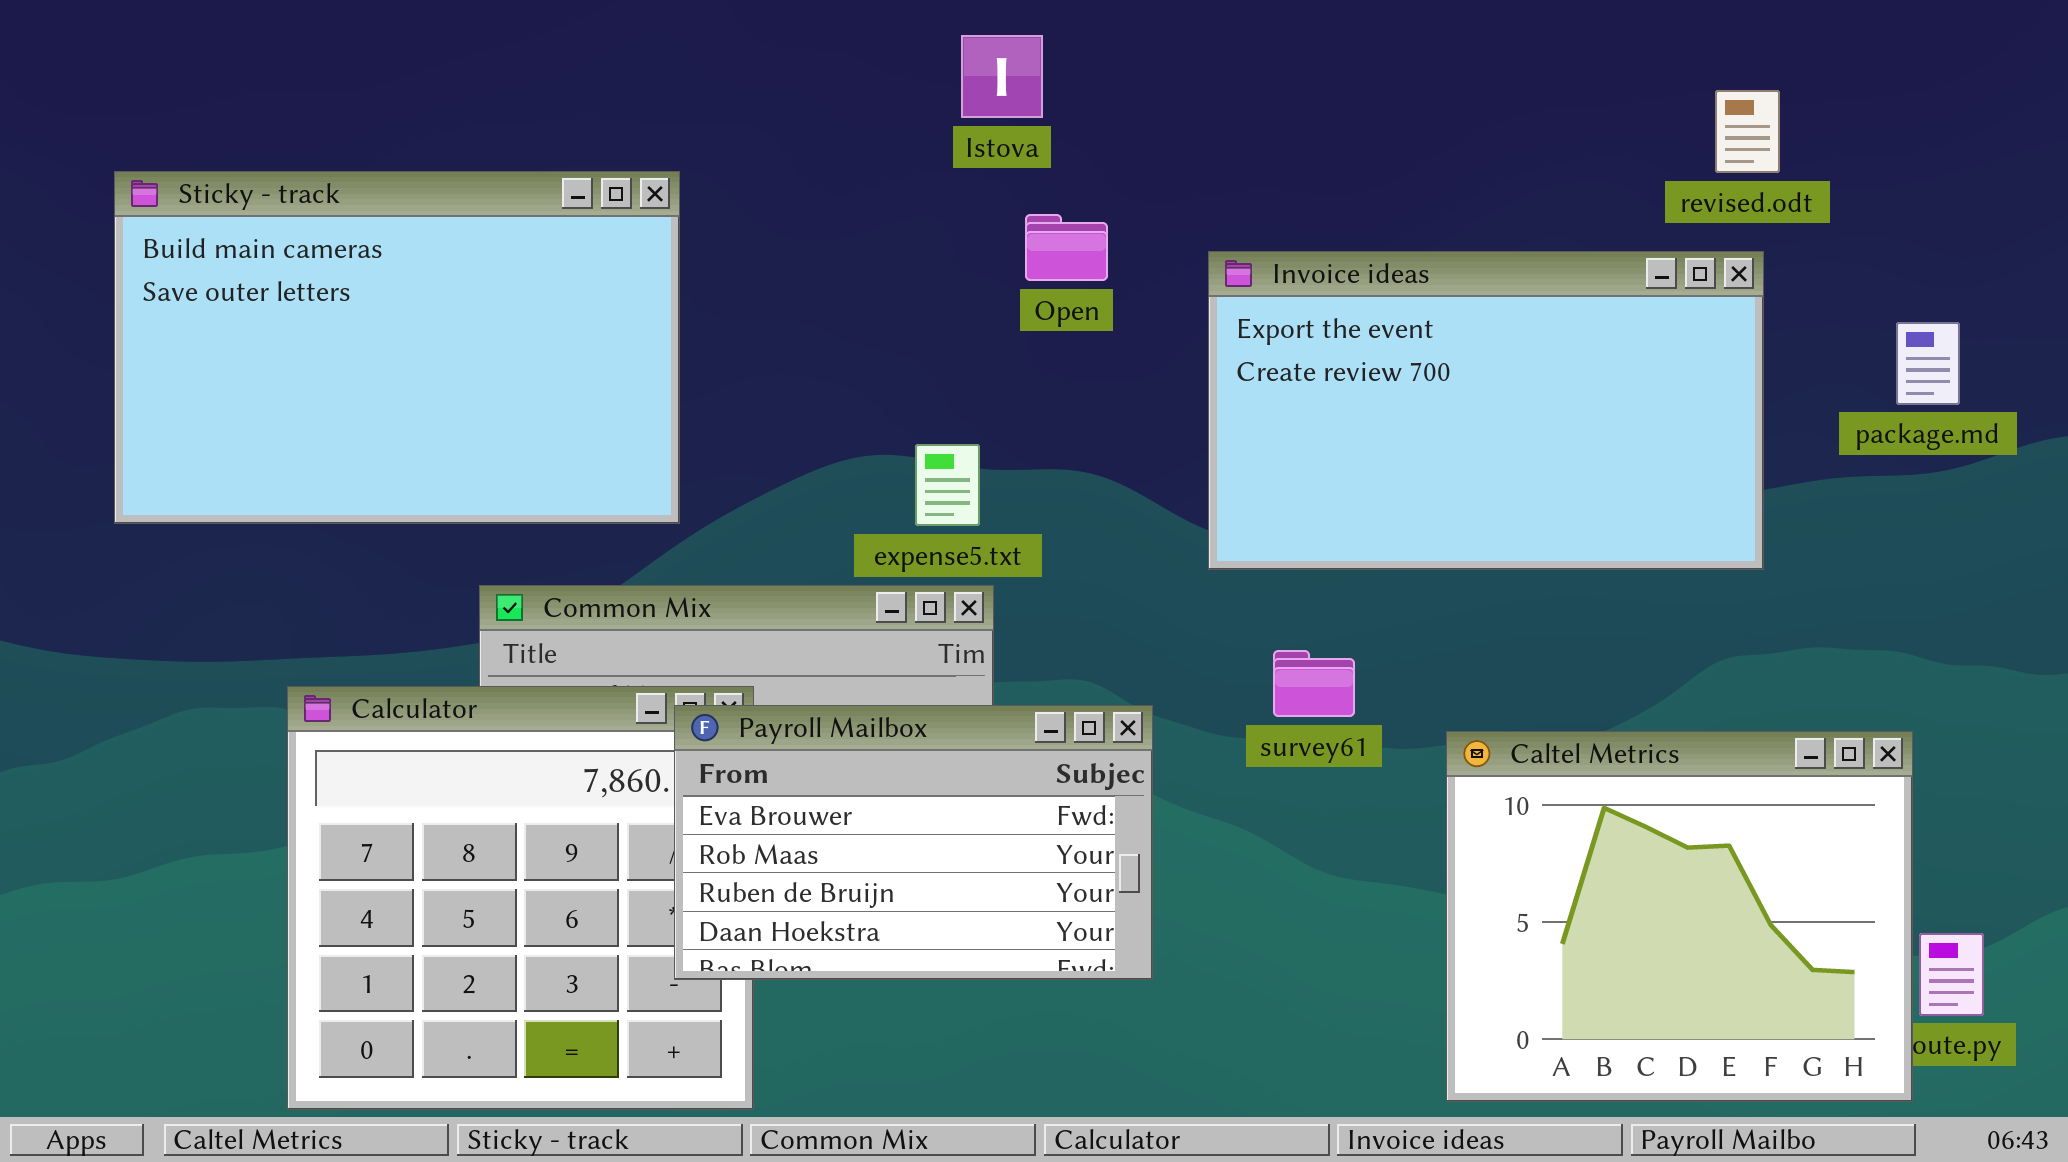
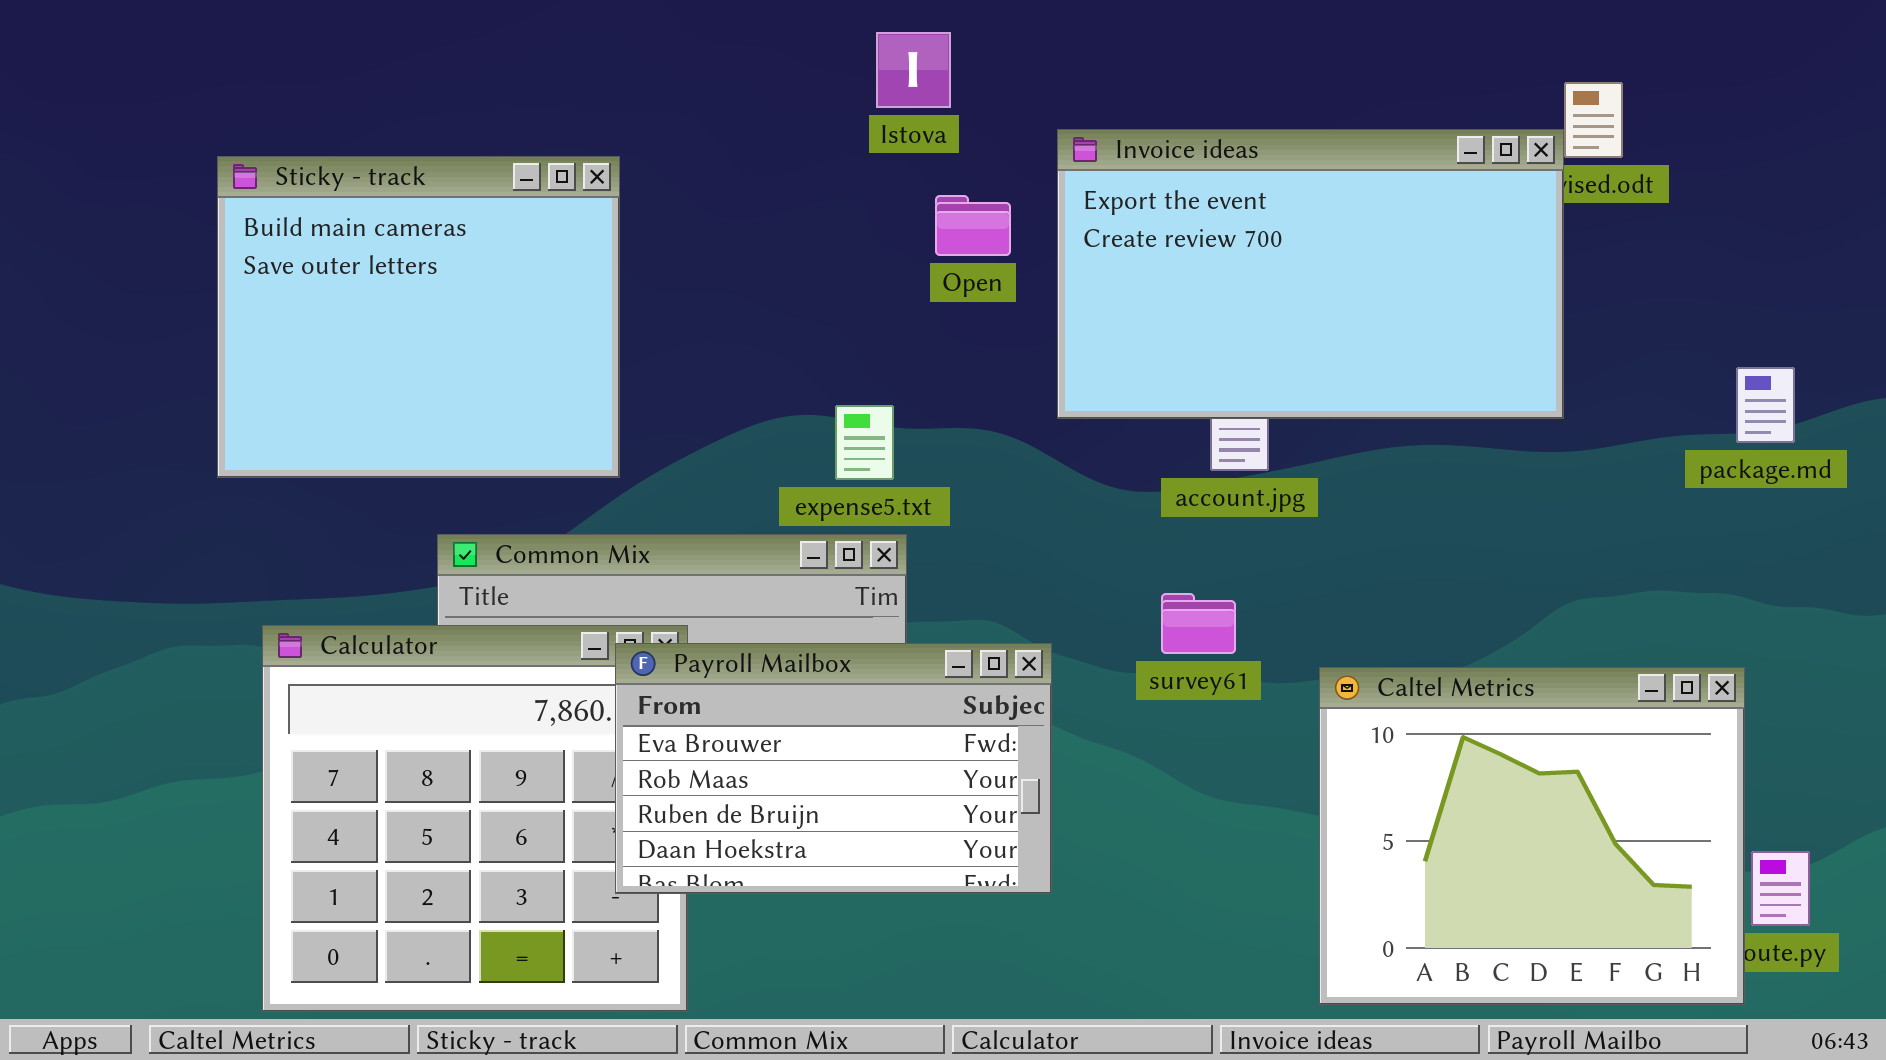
Sticky - track: [114,171,680,524] -> [217,156,620,478], resized
Invoice ideas: [1208,251,1764,570] -> [1057,129,1564,419], moved
package.md: [1896,322,1960,405] -> [1736,367,1795,443], moved

